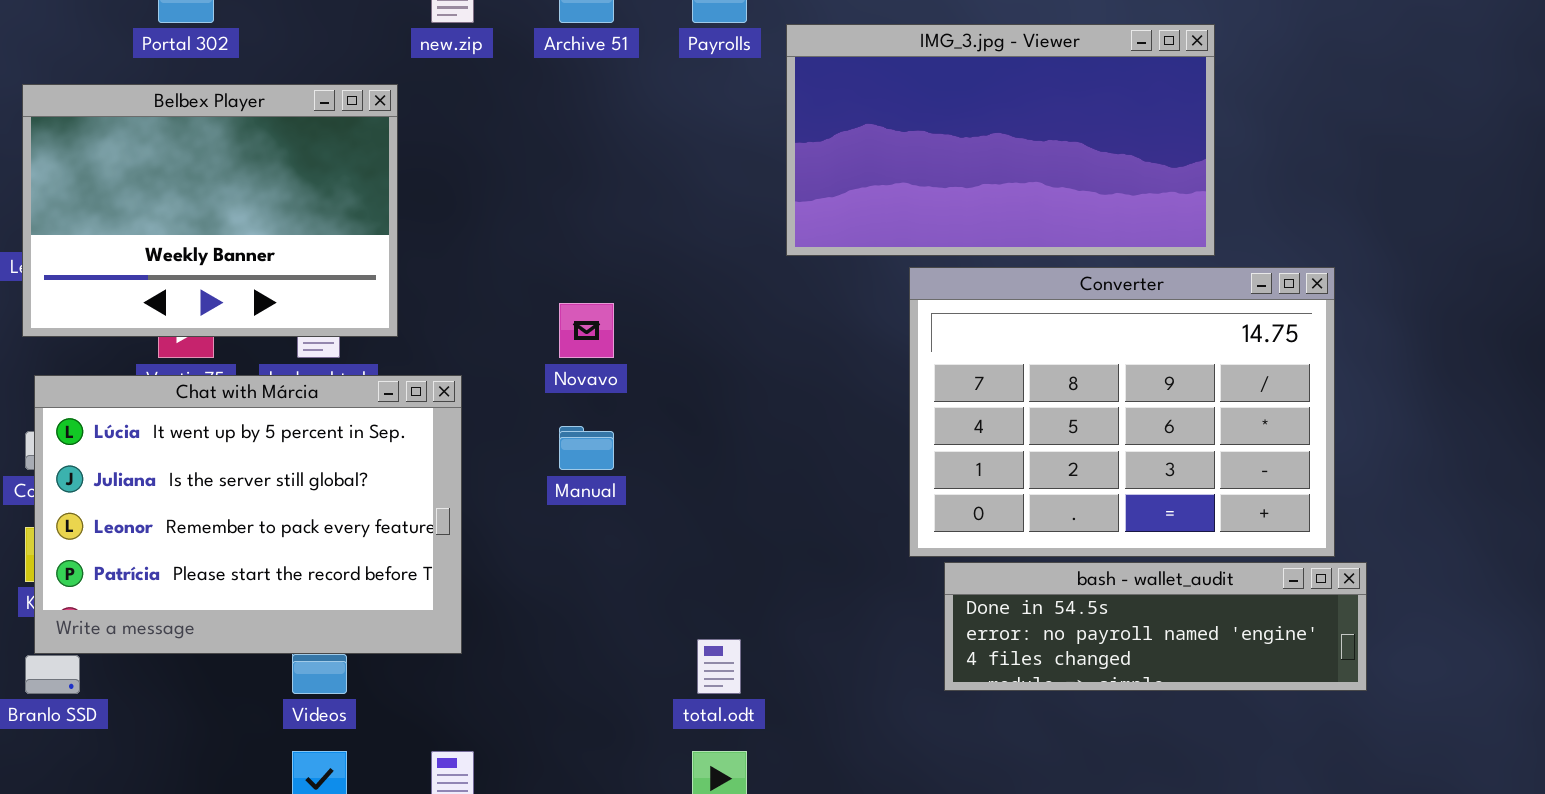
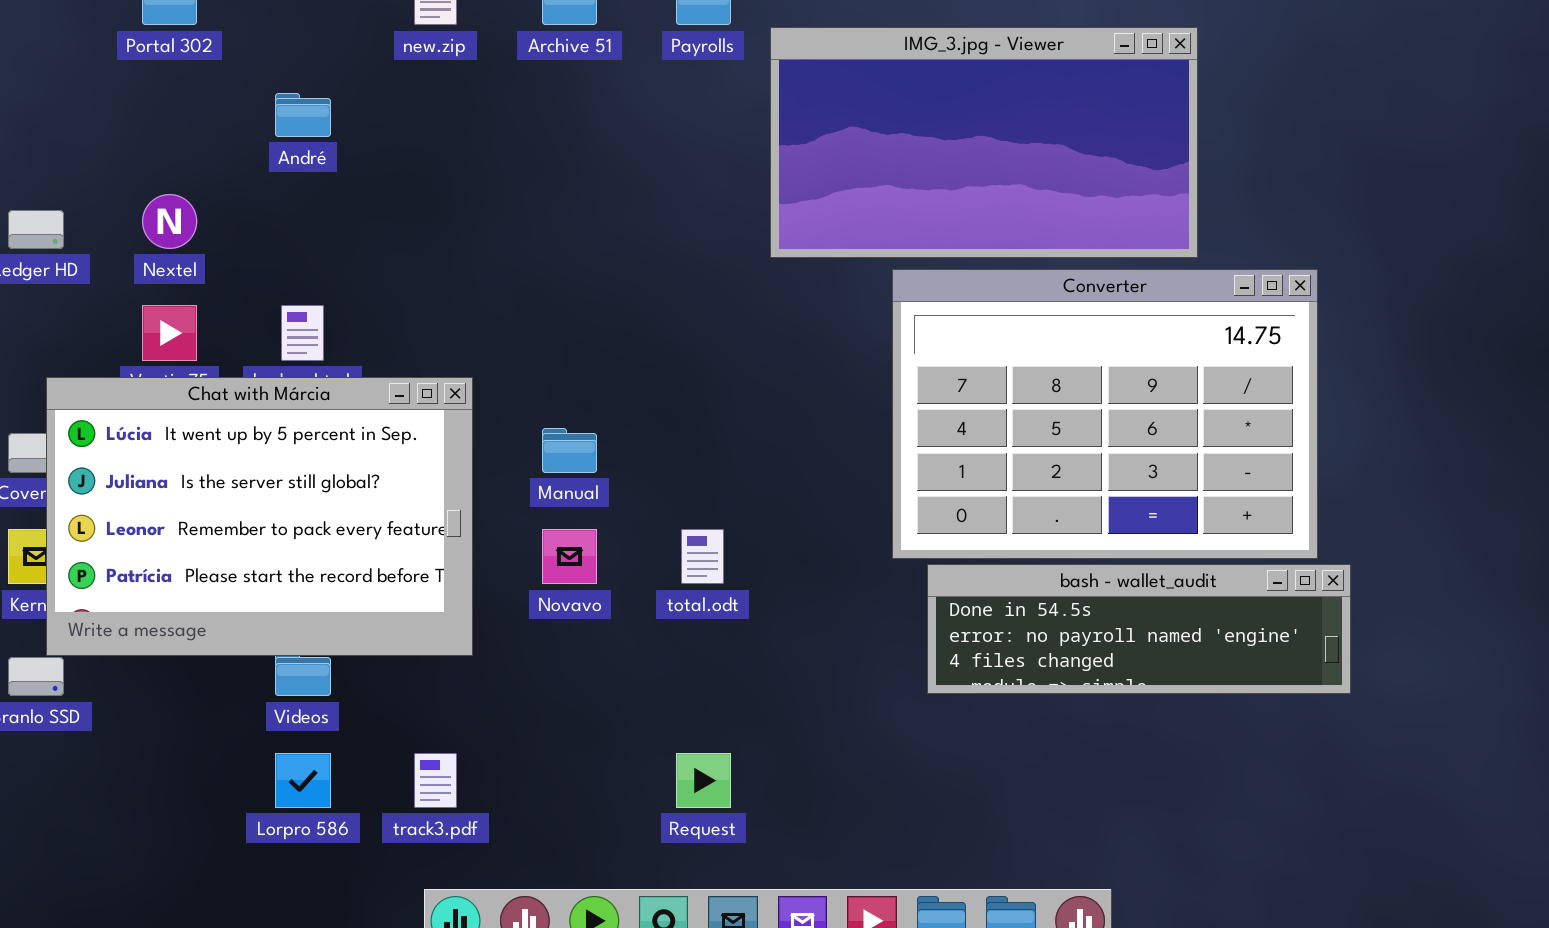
Belbex Player: [22,84,398,337] -> none, closed
Novavo: [559,303,614,358] -> [542,529,597,584], moved
Chat with Márcia: [34,375,462,654] -> [46,377,473,656], moved
total.odt: [697,639,741,694] -> [681,529,724,584], moved

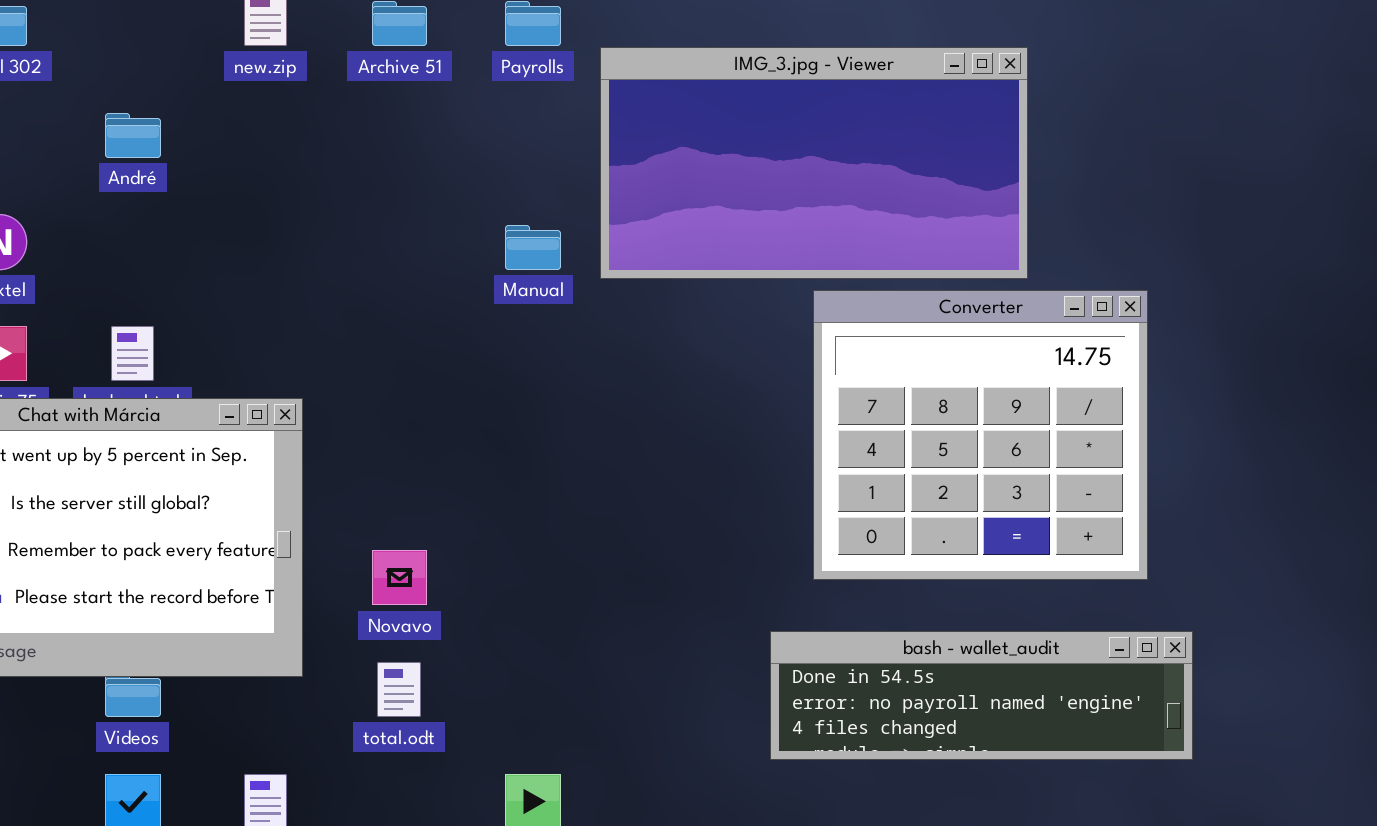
Converter: [892,269,1318,559] -> [813,290,1148,580], resized
Manual: [542,428,597,473] -> [505,225,561,270], moved
total.odt: [681,529,724,584] -> [377,662,421,717], moved
bash - wallet_audit: [927,564,1351,694] -> [770,631,1193,760], moved

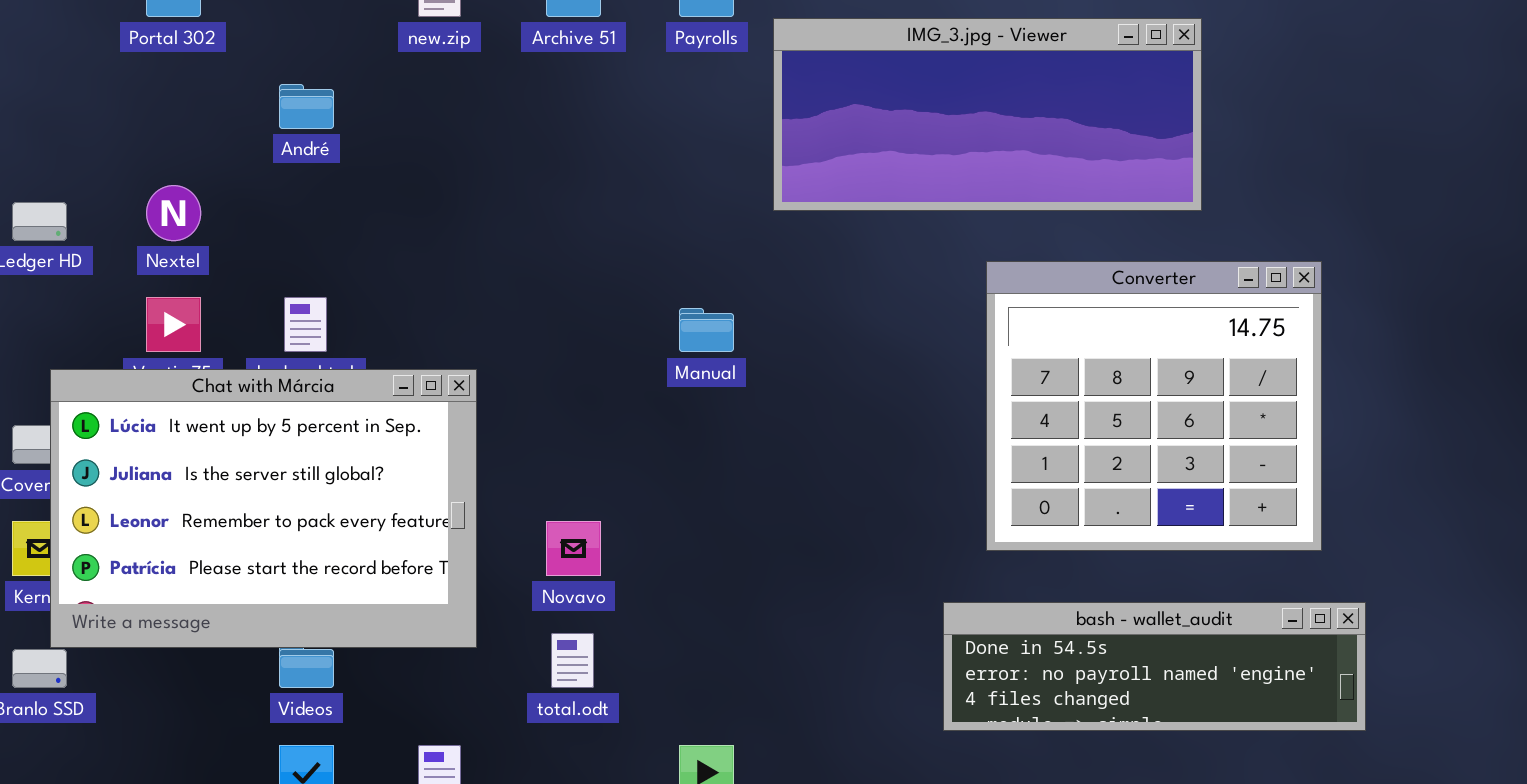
IMG_3.jpg - Viewer: [600,47,1028,279] -> [773,18,1202,211], resized
Manual: [505,225,561,270] -> [679,308,734,352], moved

